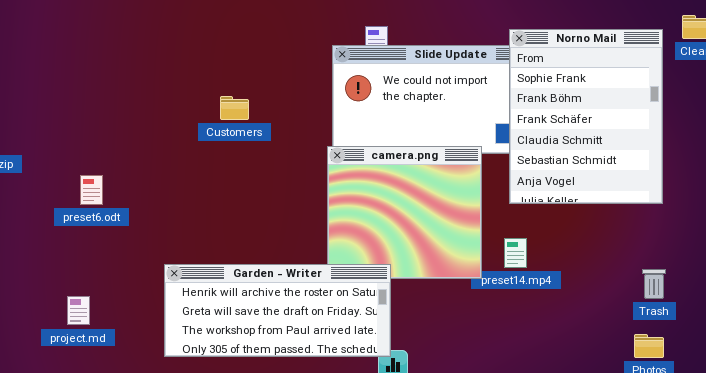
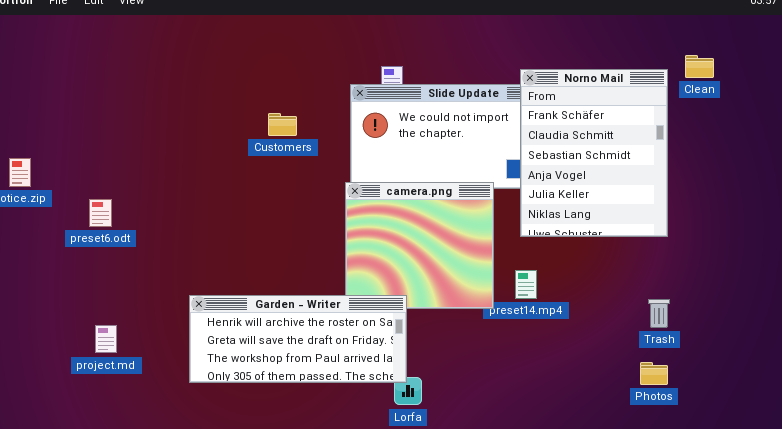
Norno Mail: [509,29,663,204] -> [520,69,668,237], scrolled down 2 rows
Customers: [220,96,249,120] -> [268,113,297,136], moved
preset6.odt: [80,175,103,205] -> [89,199,112,227], moved

